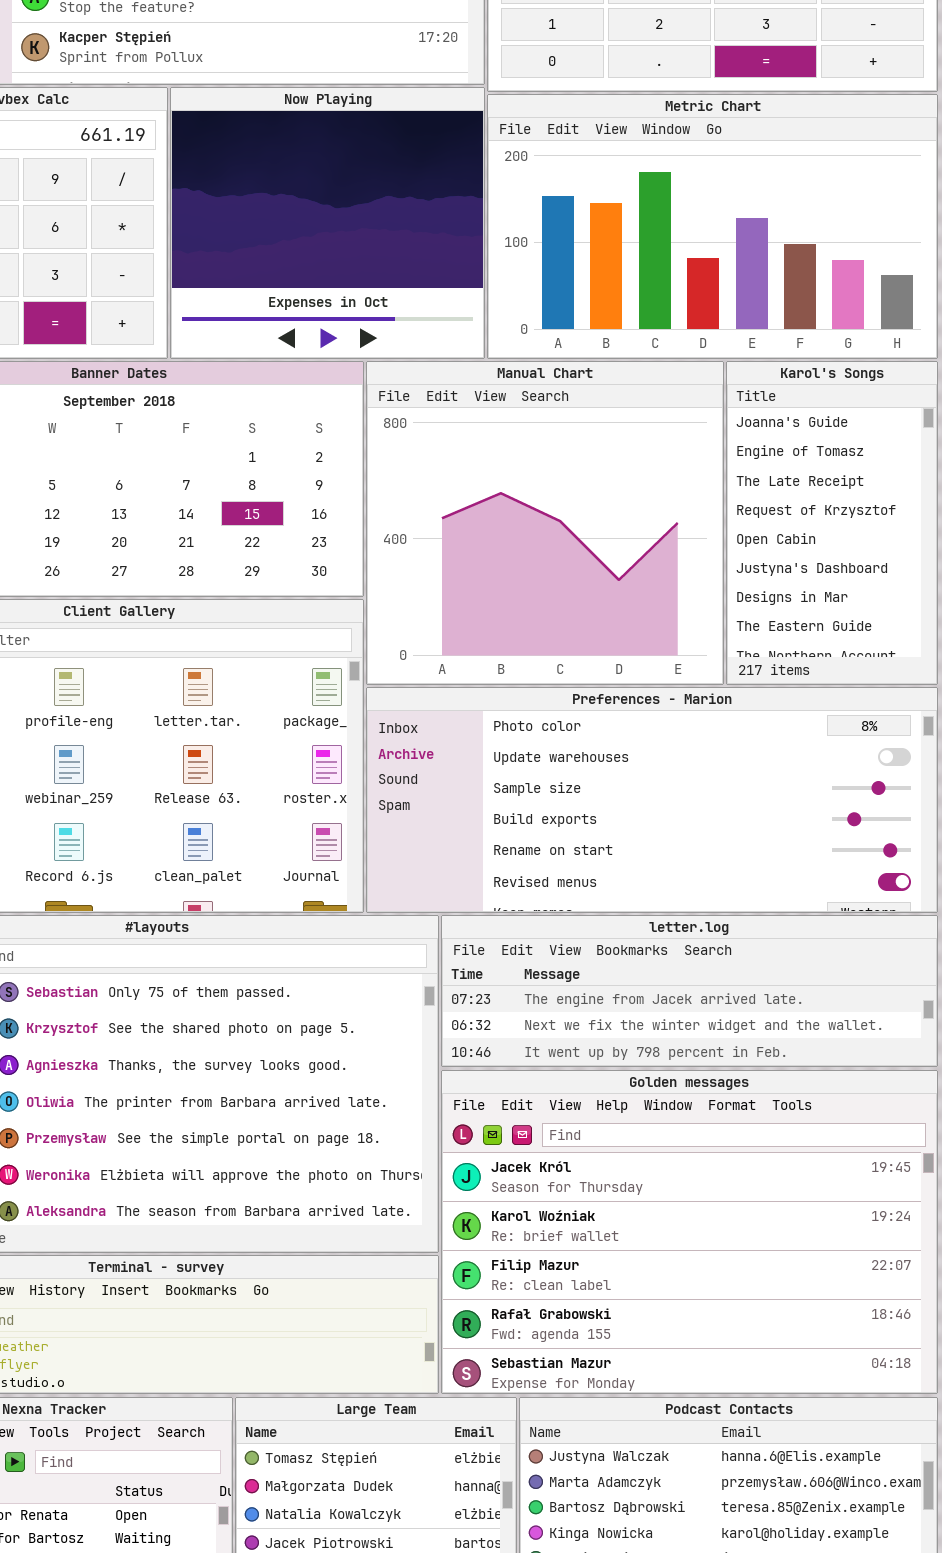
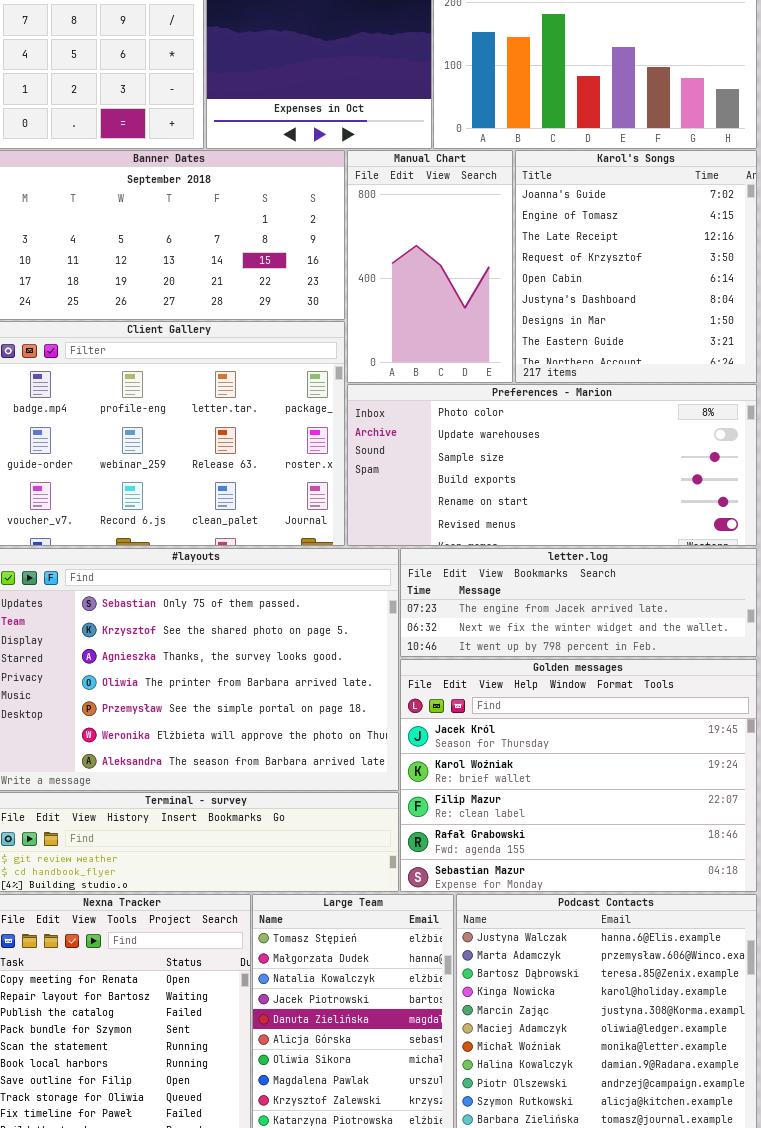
Manual Chart: [366,361,724,685] -> [347,150,513,383], resized
Karol's Songs: [726,361,938,685] -> [515,150,757,383], resized

